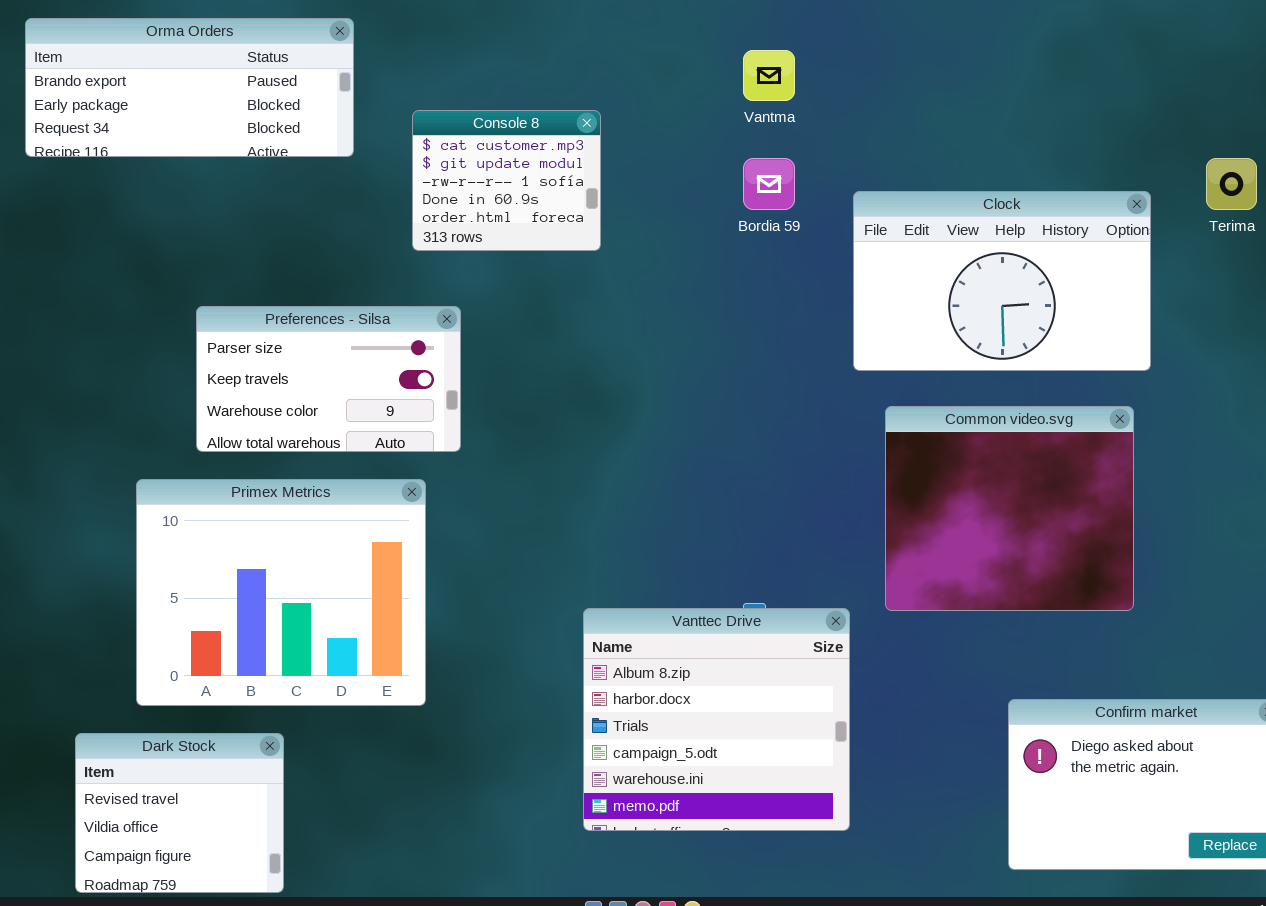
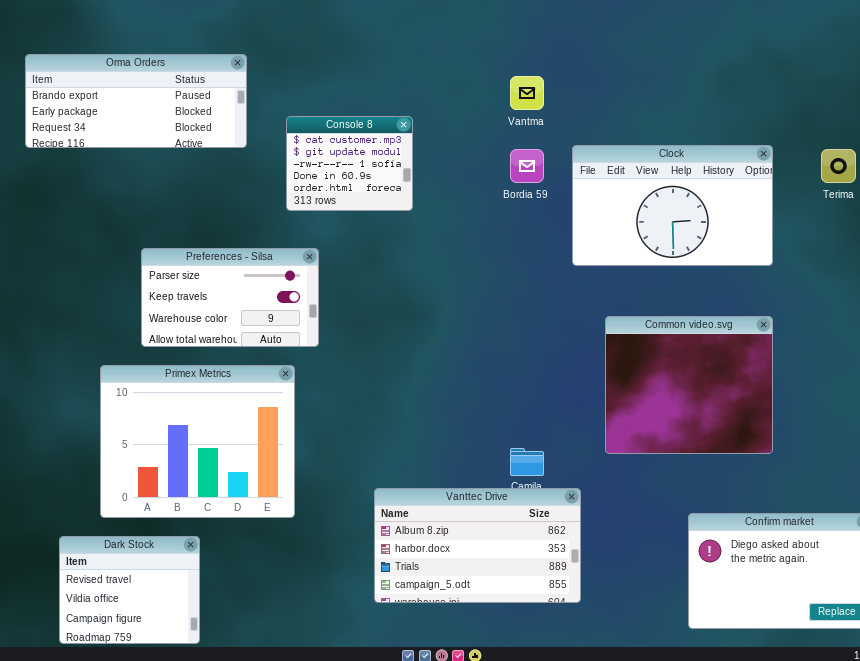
Clock: [853,191,1151,371] -> [572,145,773,266], moved
Vanttec Drive: [583,608,850,831] -> [374,488,581,603], resized

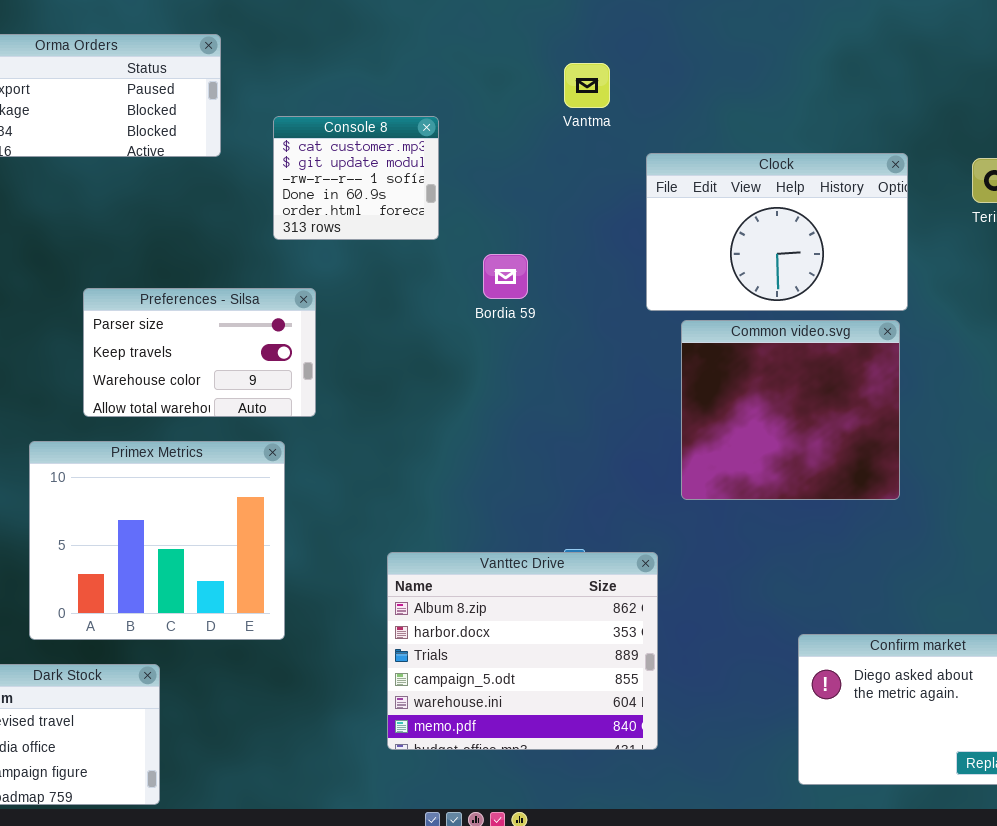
Bordia 59: [510,149,544,183] -> [483,254,528,299], moved
Common video.svg: [605,316,773,454] -> [681,320,900,500], moved
Vanttec Drive: [374,488,581,603] -> [387,552,658,750], resized

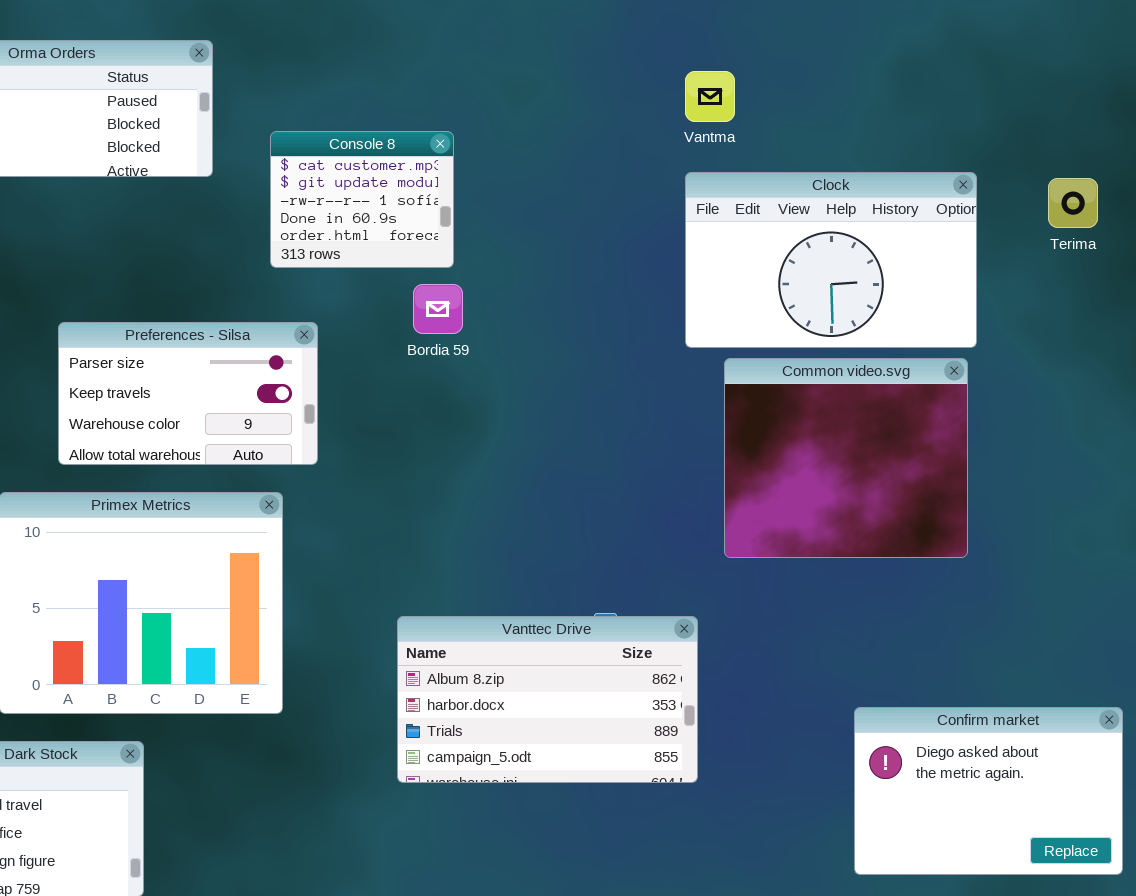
Vantma: [564,63,610,108] -> [685,71,735,122], moved
Bordia 59: [483,254,528,299] -> [413,284,463,334], moved
Vanttec Drive: [387,552,658,750] -> [397,616,698,783], resized

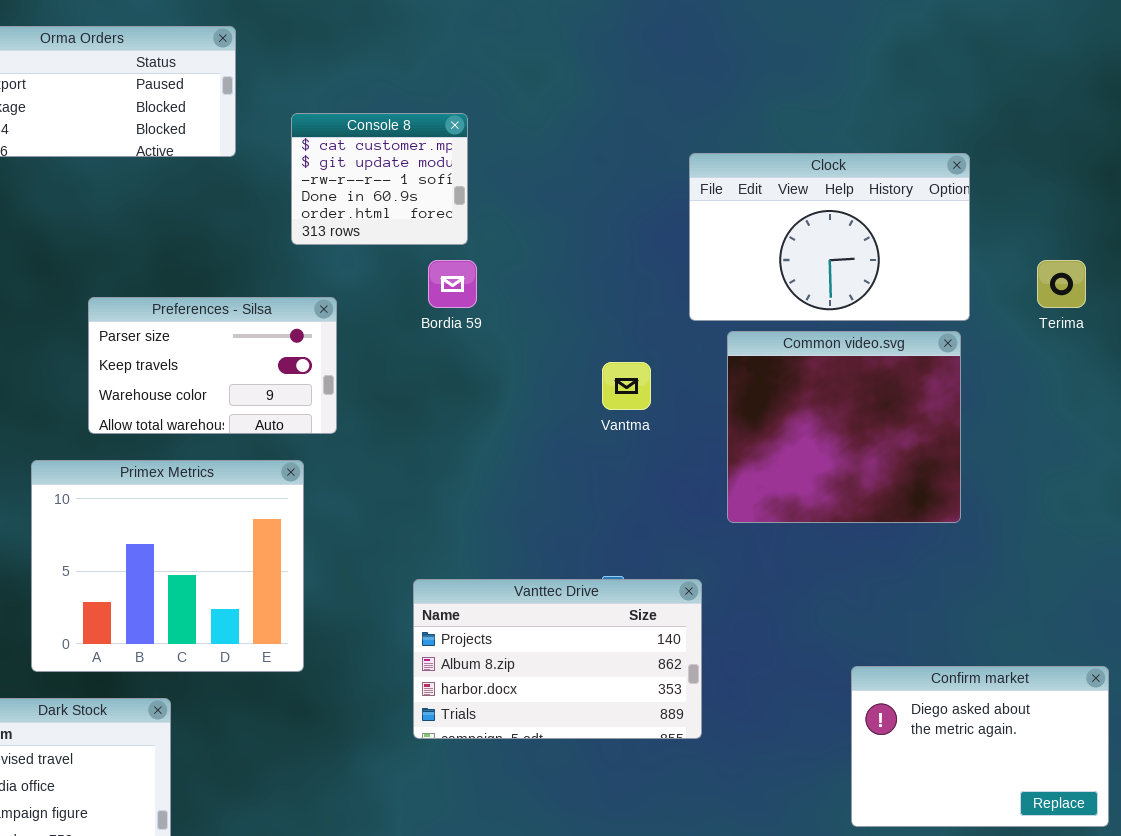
Vantma: [685,71,735,122] -> [602,362,651,410], moved
Terima: [1048,178,1098,228] -> [1037,260,1086,308], moved
Vanttec Drive: [397,616,698,783] -> [413,579,702,739], scrolled up 1 row

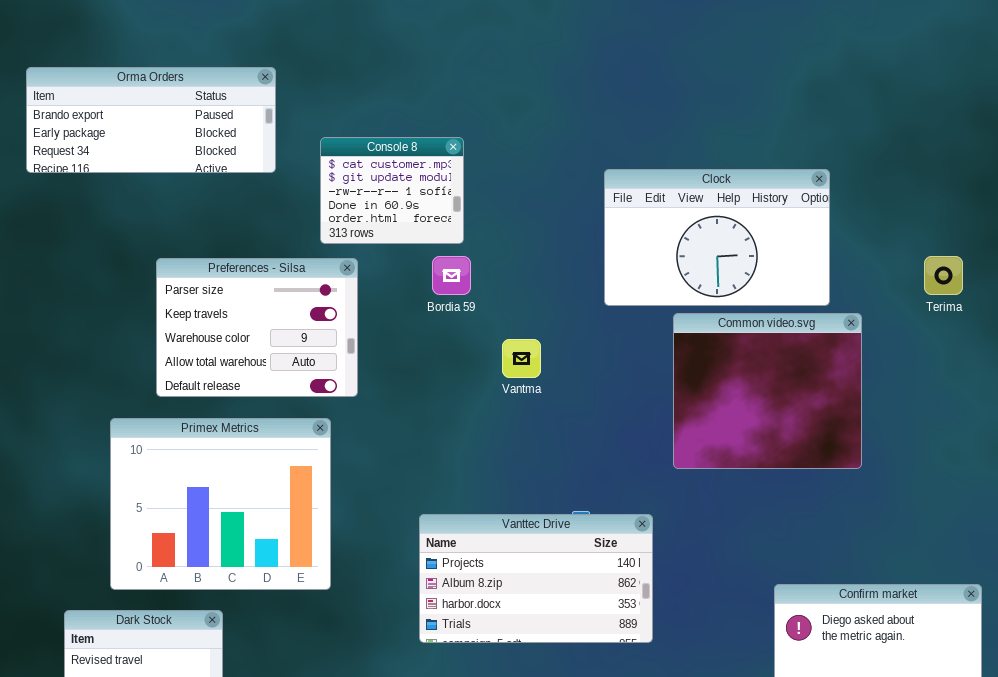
Clock: [689,153,970,321] -> [604,169,830,306], moved
Preferences - Silsa: [88,297,337,434] -> [156,258,358,397], resized
Vantma: [602,362,651,410] -> [502,339,541,378], moved

